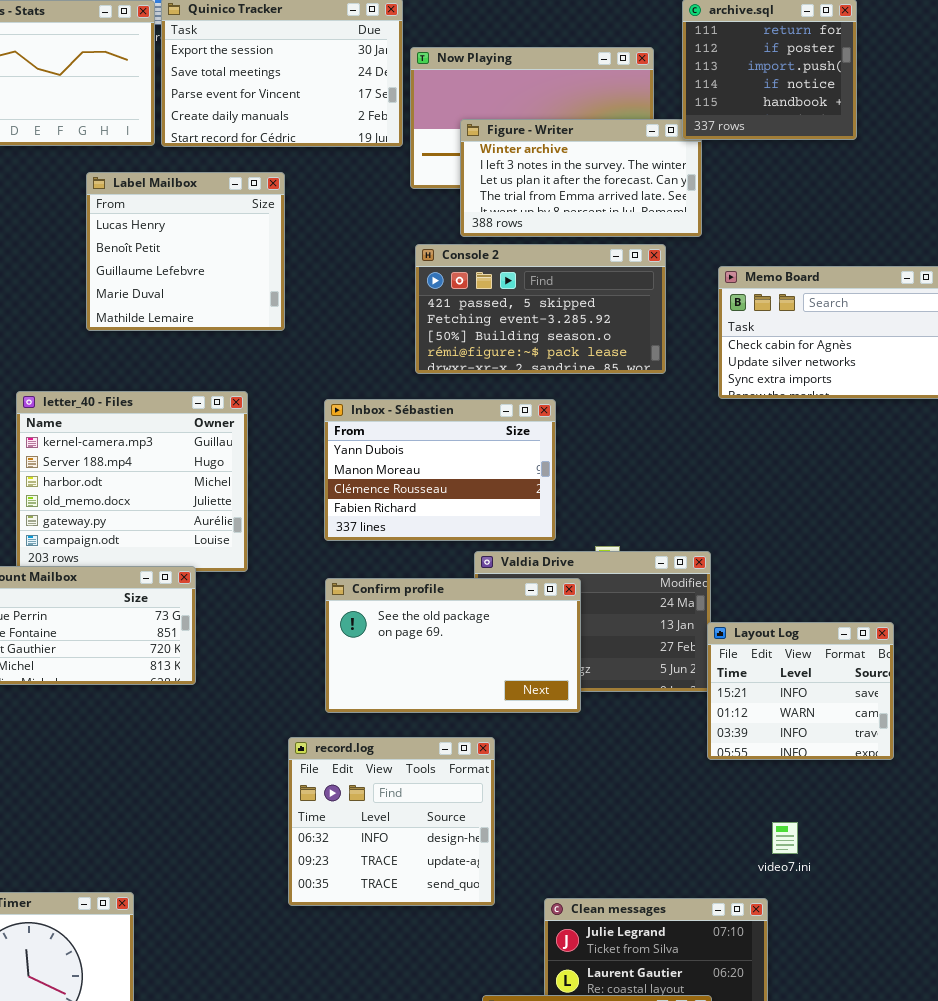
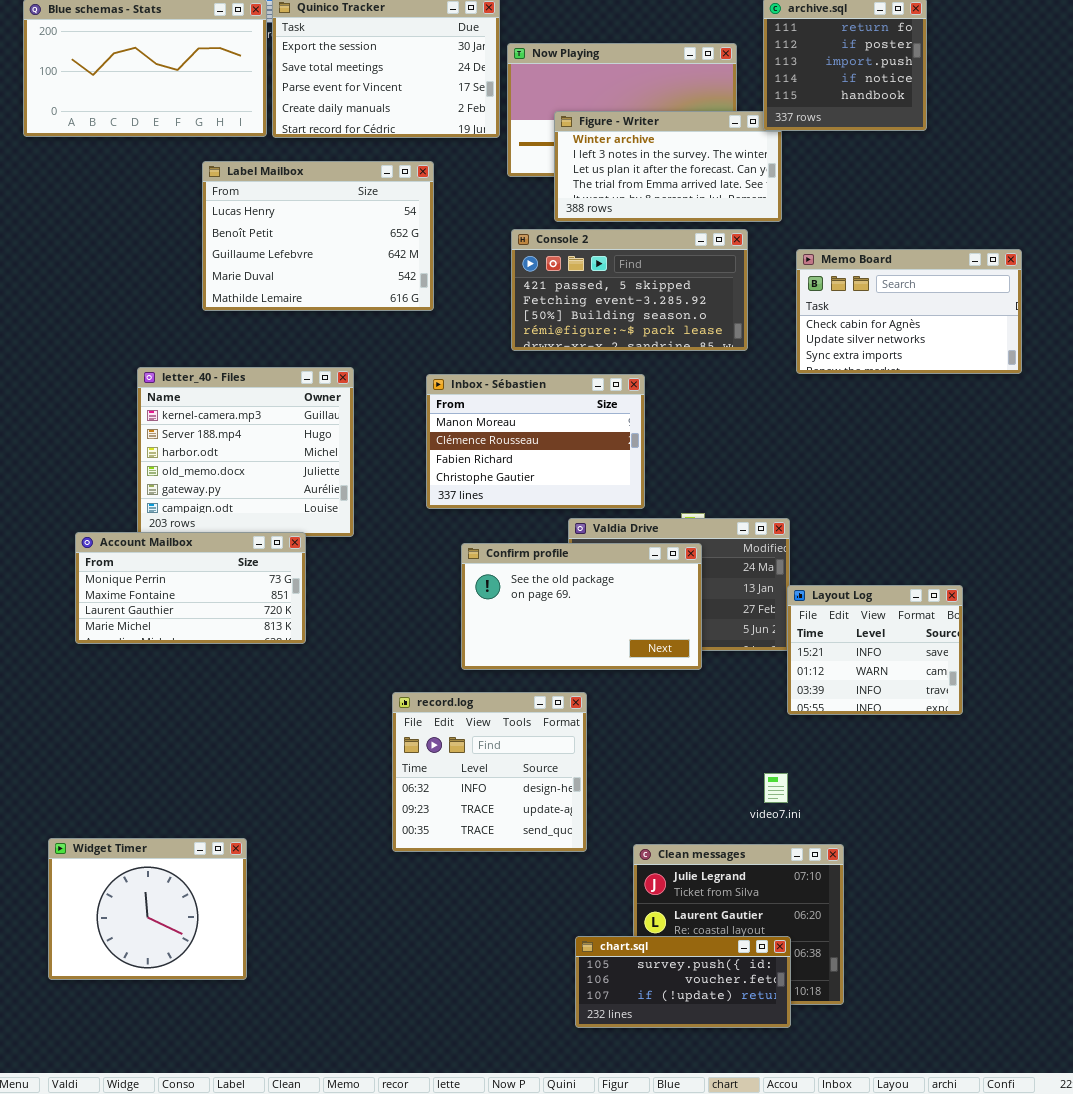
Label Mailbox: [86,172,285,331] -> [202,161,434,311], resized
Inbox - Sébastien: [324,399,556,541] -> [426,374,645,509], scrolled down 1 row
Confirm profile: [325,578,581,713] -> [461,543,702,670], moved
video7.ini: [772,822,798,854] -> [764,773,788,803], moved

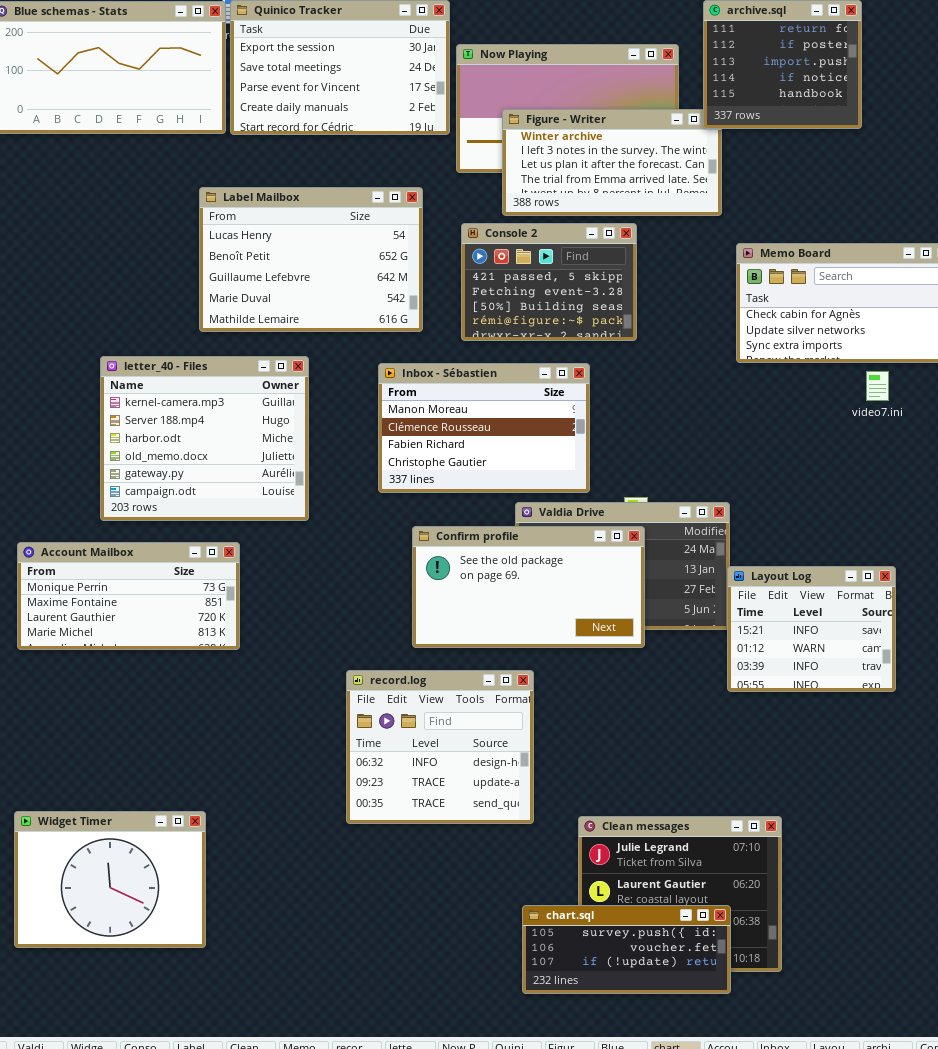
Label Mailbox: [202,161,434,311] -> [199,187,423,332], moved
Console 2: [511,229,748,351] -> [461,223,637,341], resized
Account Mailbox: [75,532,306,644] -> [17,542,240,650], moved
video7.ini: [764,773,788,803] -> [866,371,889,401], moved

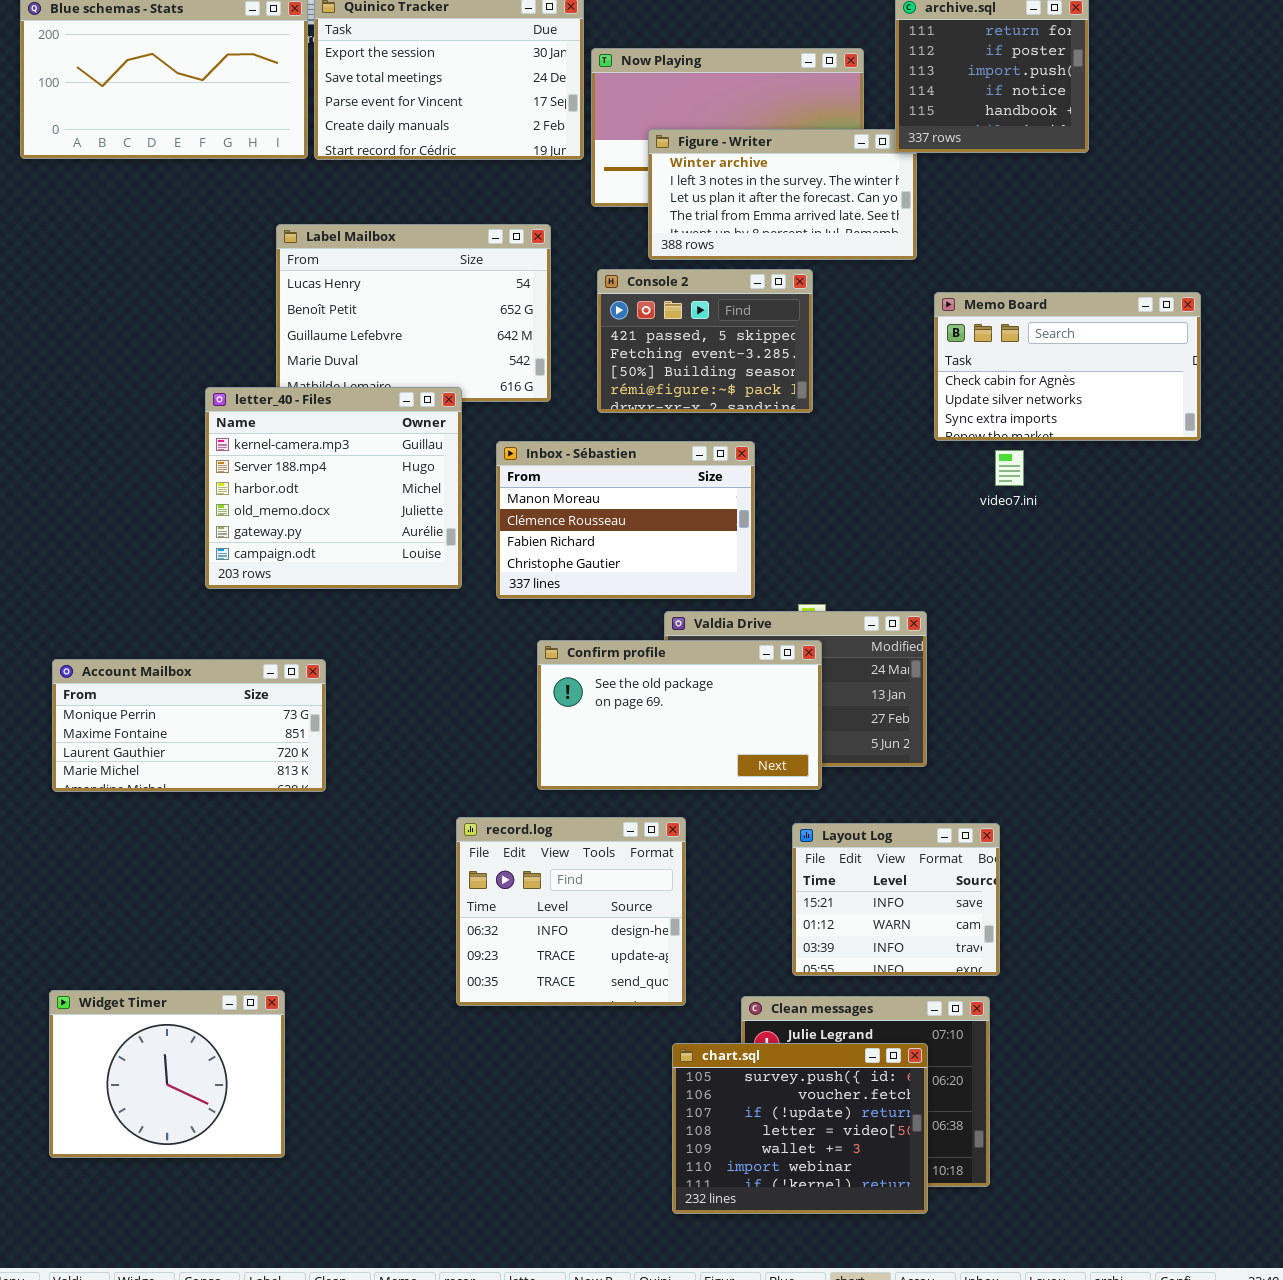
letter_40 - Files: [100,356,309,521] -> [205,387,462,589], moved
video7.ini: [866,371,889,401] -> [995,450,1024,486], moved
Layout Log: [727,566,896,692] -> [792,823,1000,976], moved
chart.sql: [522,905,731,994] -> [672,1043,928,1214], resized

